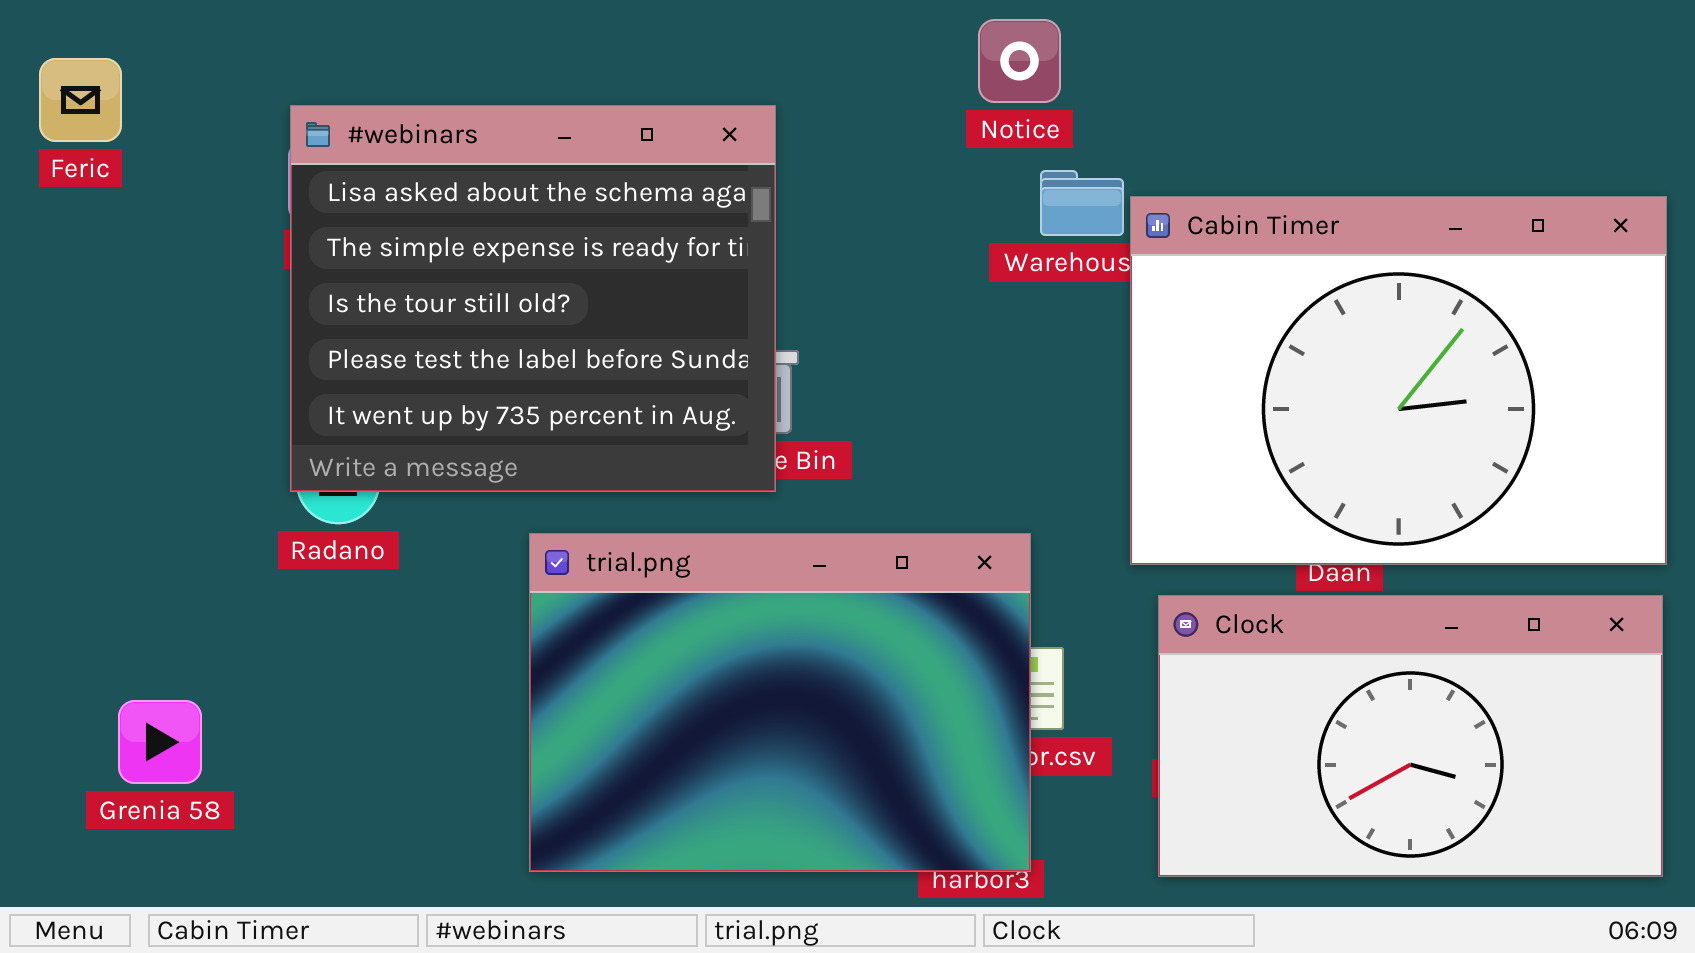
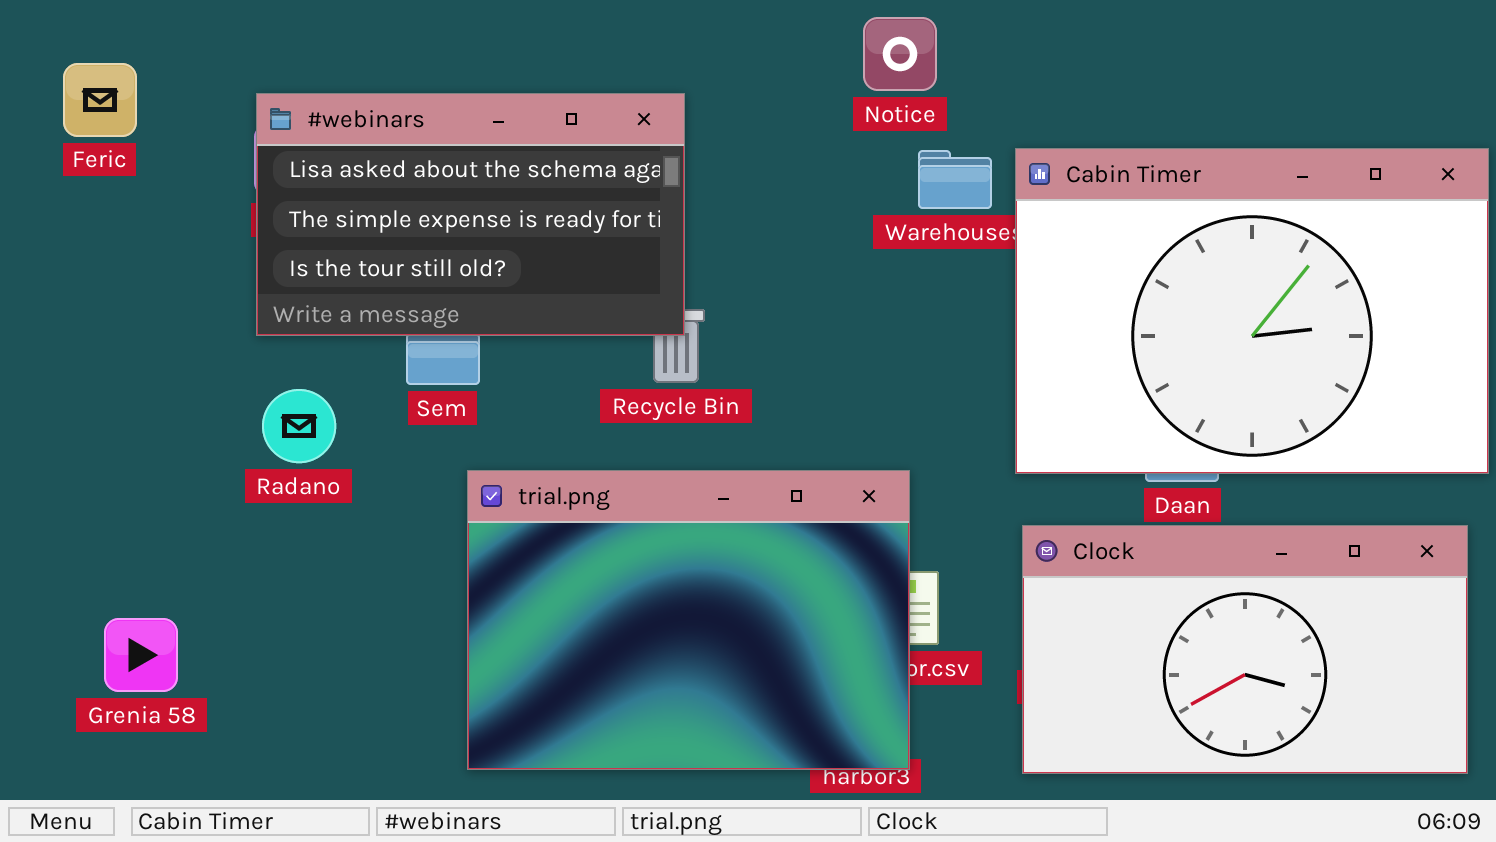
Feric: [39,58,122,142] -> [63,63,137,137], moved
#webinars: [290,105,776,492] -> [256,93,685,336], resized
Cabin Timer: [1130,196,1667,565] -> [1015,148,1489,474], moved

